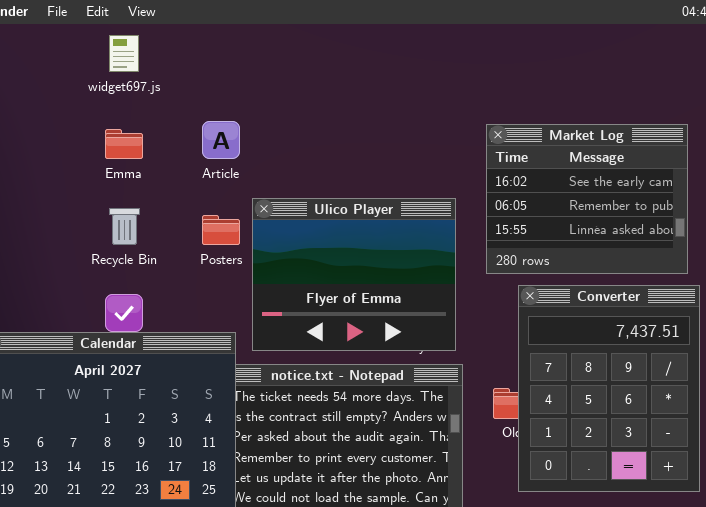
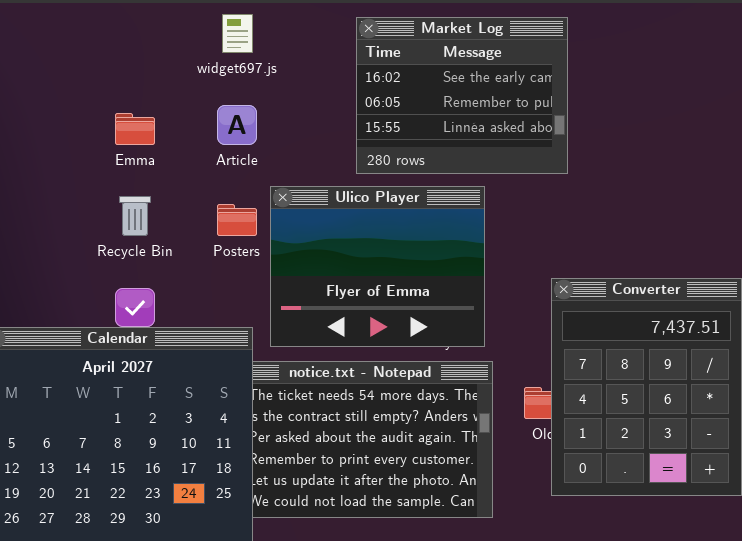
widget697.js: [109,35,139,72] -> [222,14,253,53], moved
Market Log: [486,124,688,274] -> [356,17,568,174], moved

